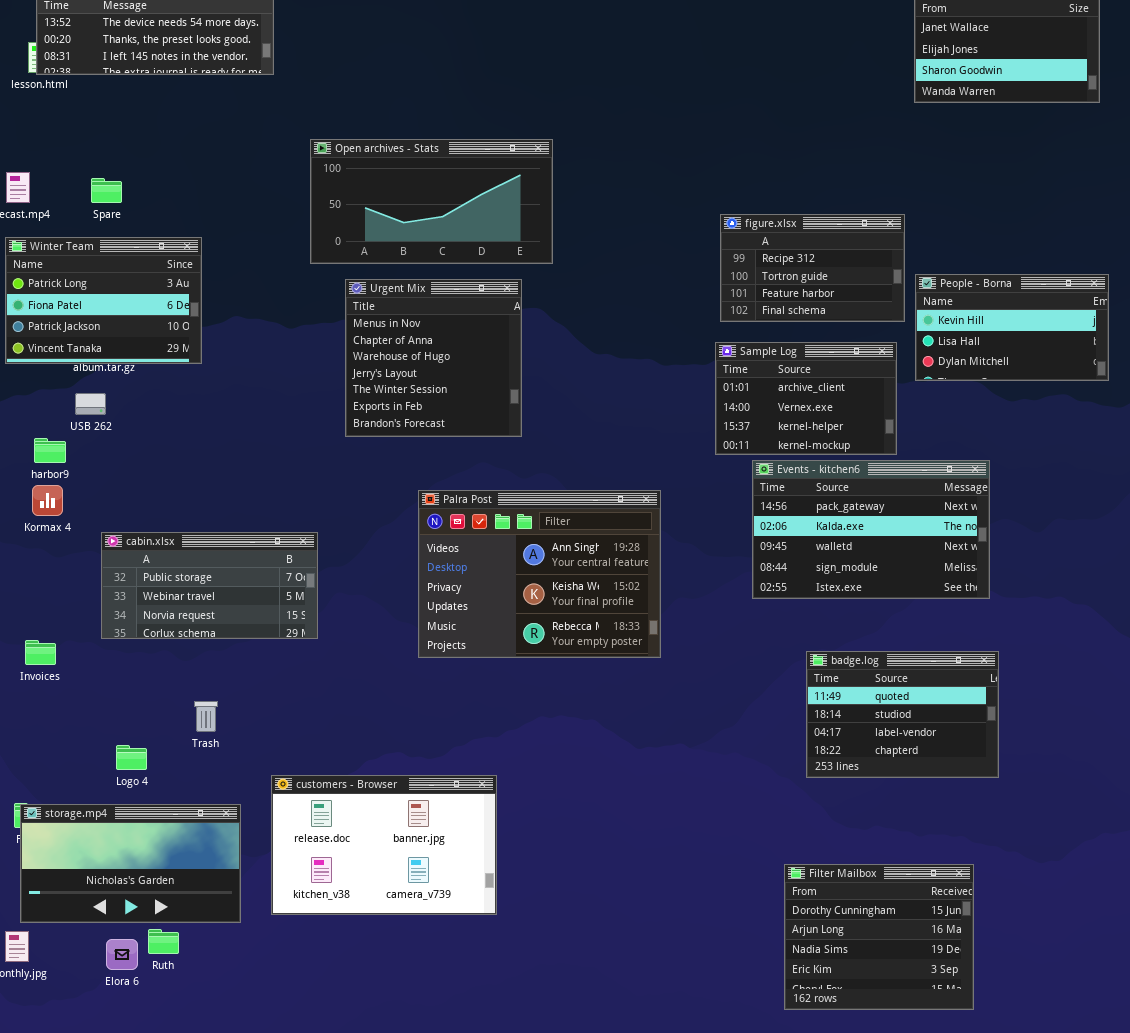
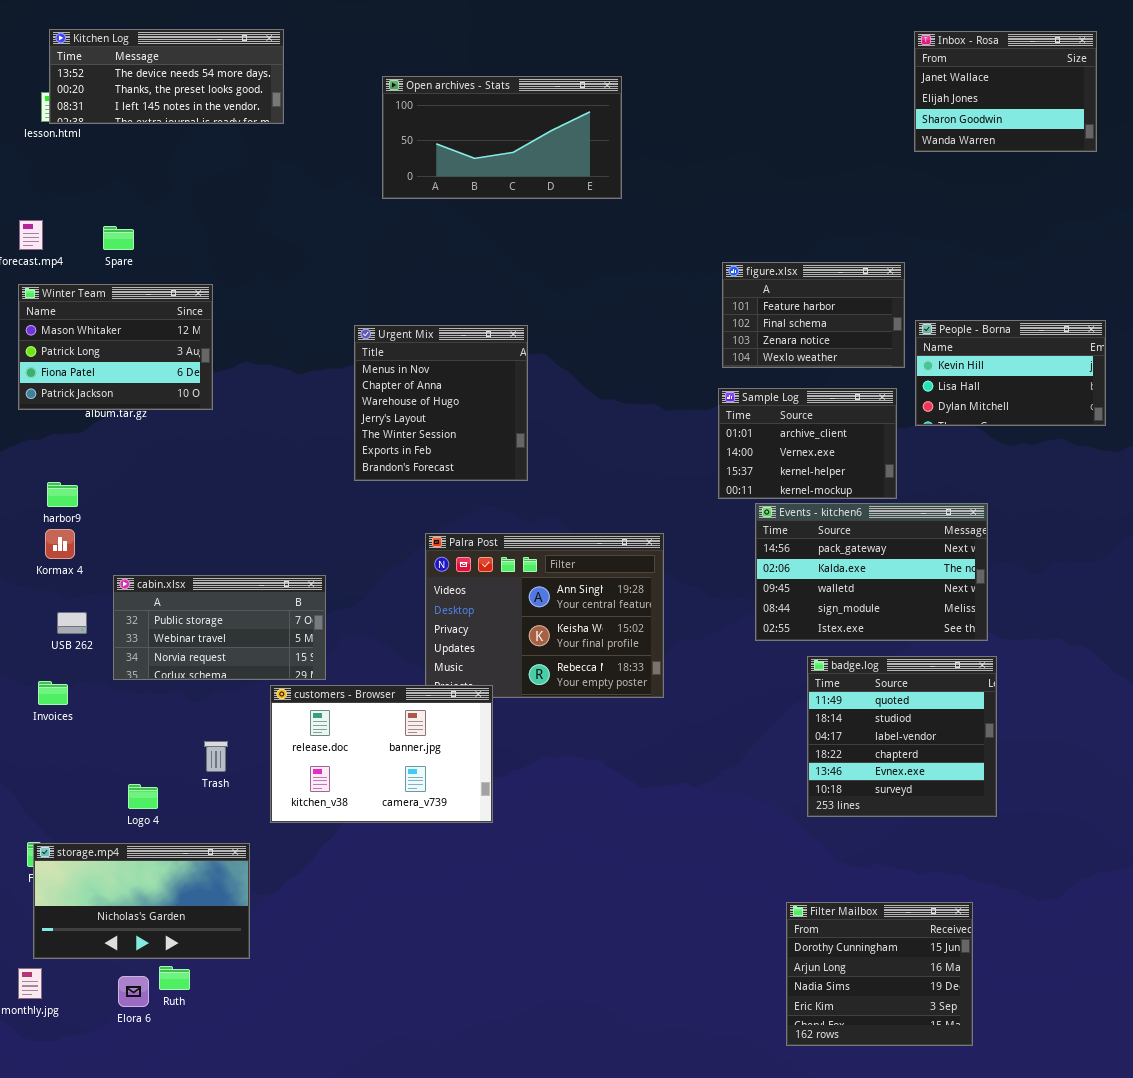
Open archives - Stats: [310,139,553,264] -> [382,76,622,199], moved
figure.xlsx: [720,214,905,322] -> [722,262,905,368], scrolled down 2 rows
Winter Team: [5,237,202,364] -> [18,284,213,410], scrolled up 1 row
USB 262: [75,393,106,415] -> [57,612,87,634], moved
badge.log: [806,651,999,778] -> [807,656,997,817], resized
customers - Browser: [271,775,497,915] -> [270,685,493,823], moved

